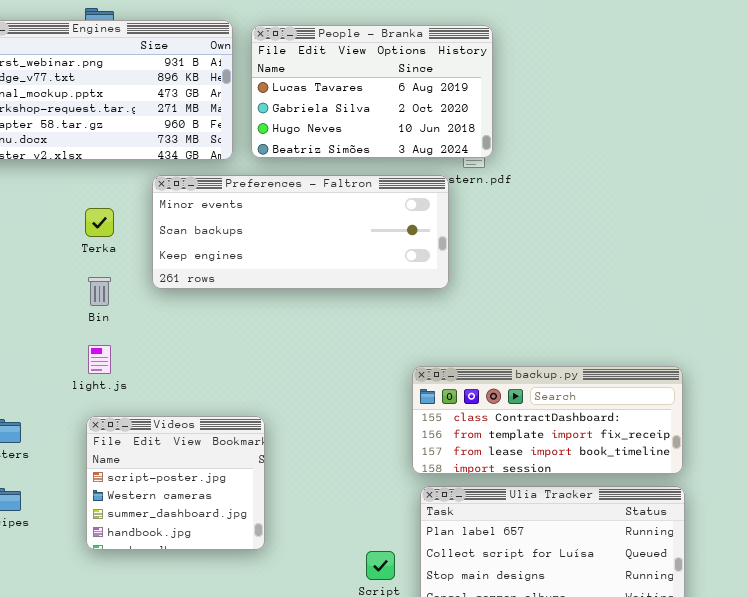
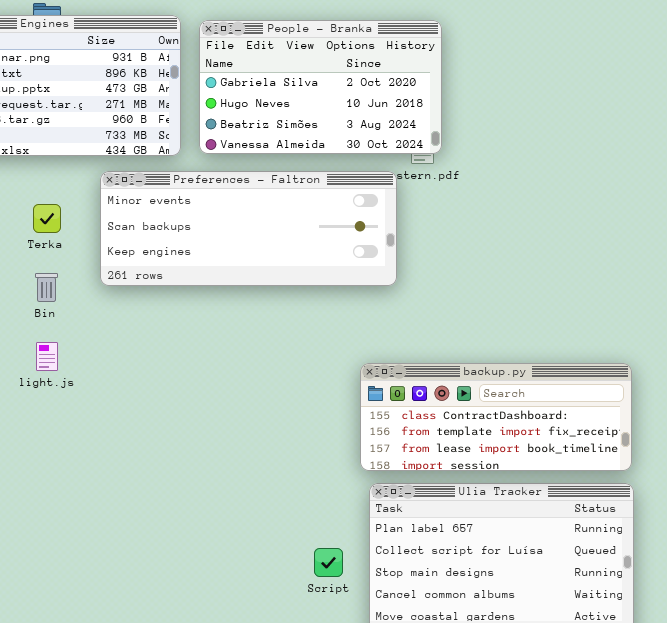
People - Branka: [251,25,493,158] -> [199,20,442,154], scrolled down 1 row
Videos: [86,416,265,550] -> none, closed

